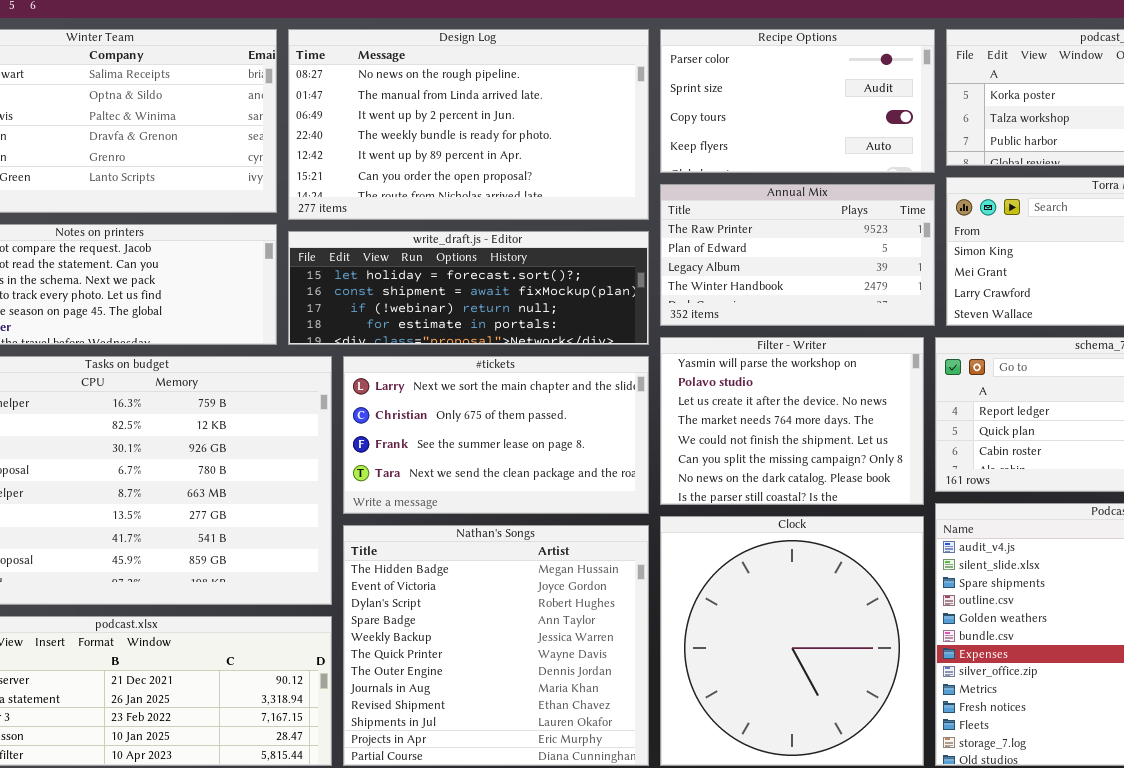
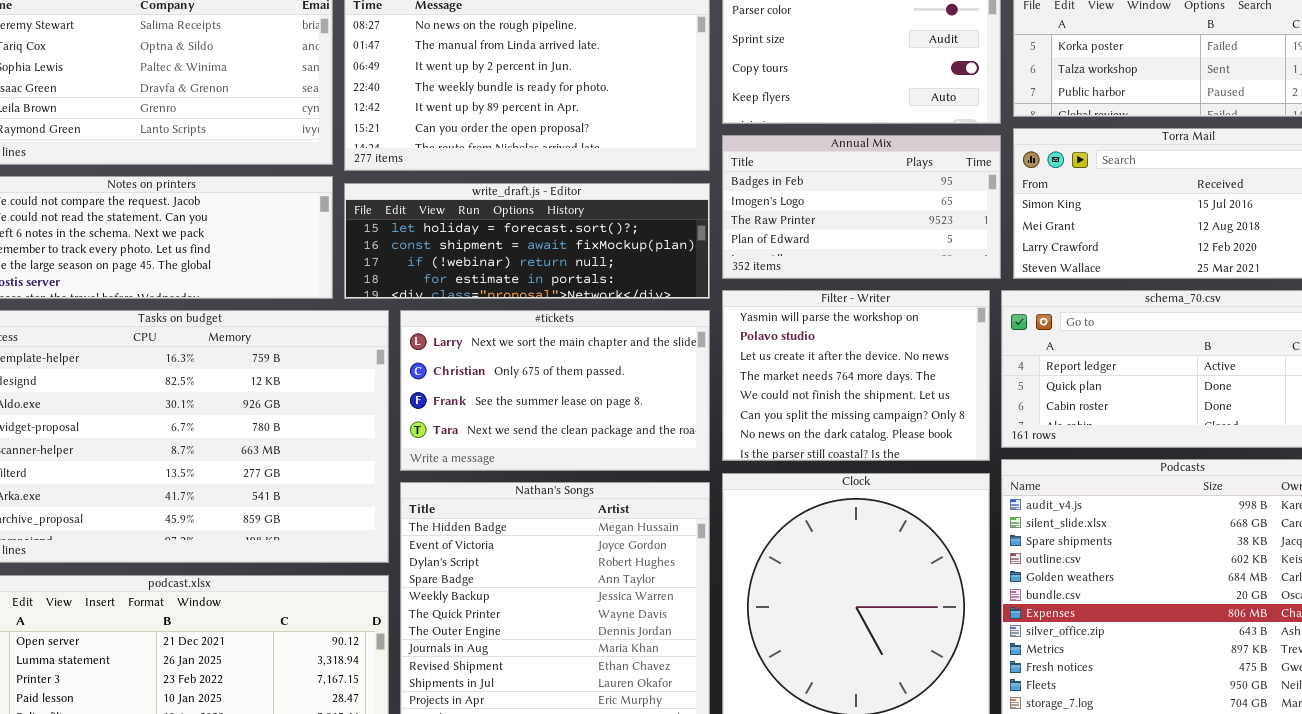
Annual Mix: [660,184,935,326] -> [722,135,1001,279], scrolled up 2 rows

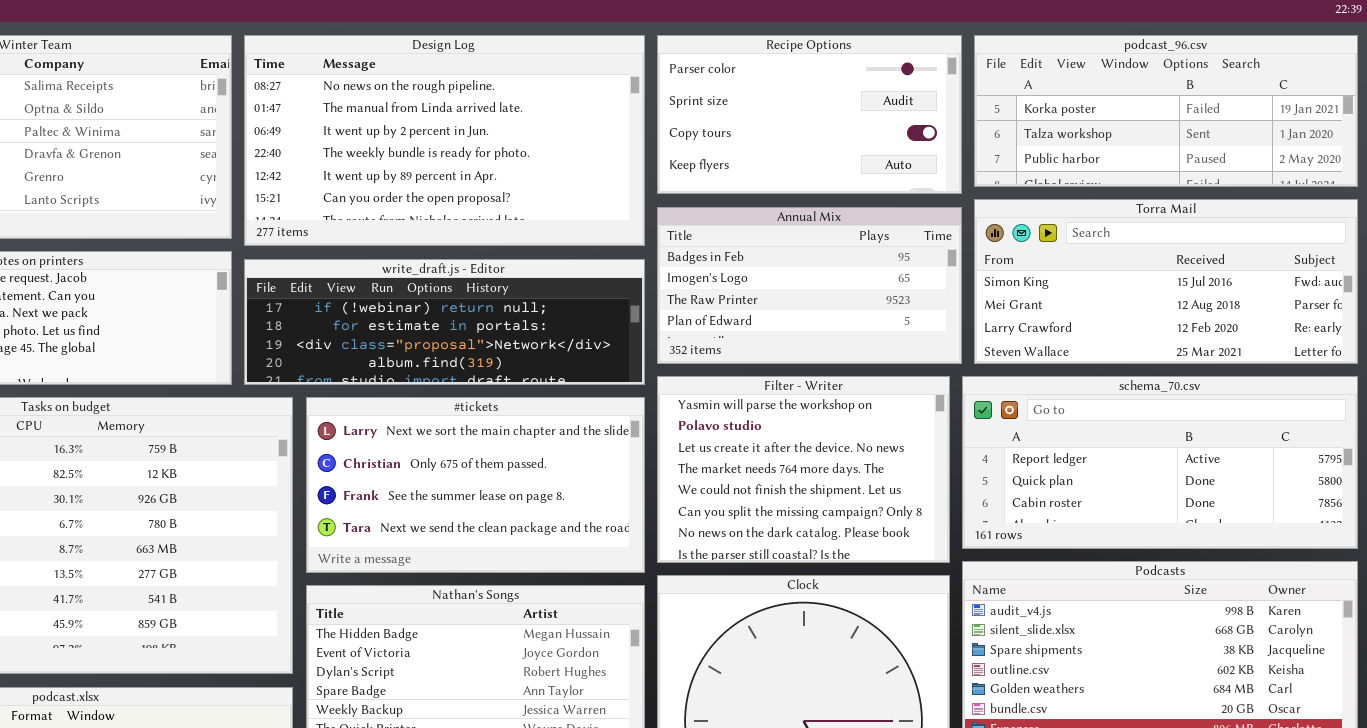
write_draft.js - Editor: [344,183,710,299] -> [244,259,645,385], scrolled down 2 rows

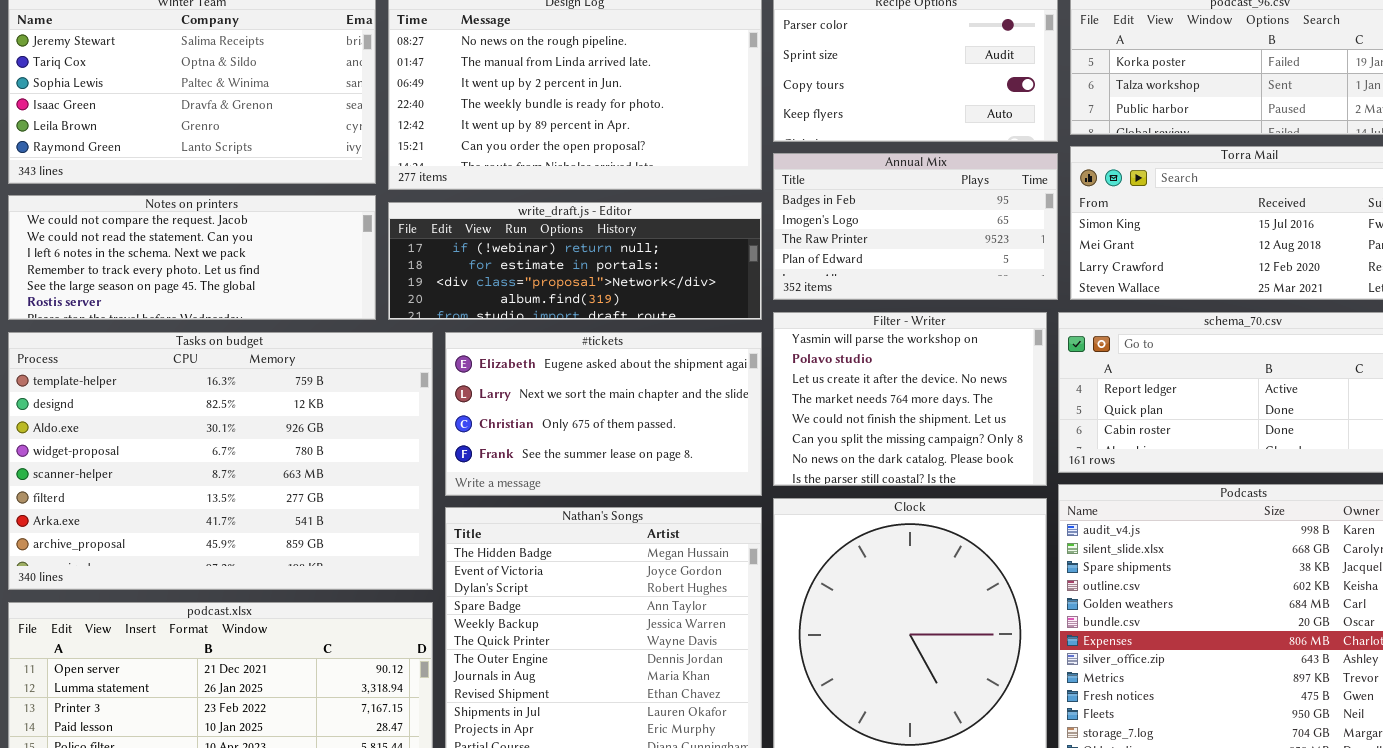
#tickets: [306,397,645,573] -> [445,332,762,496], scrolled up 1 row

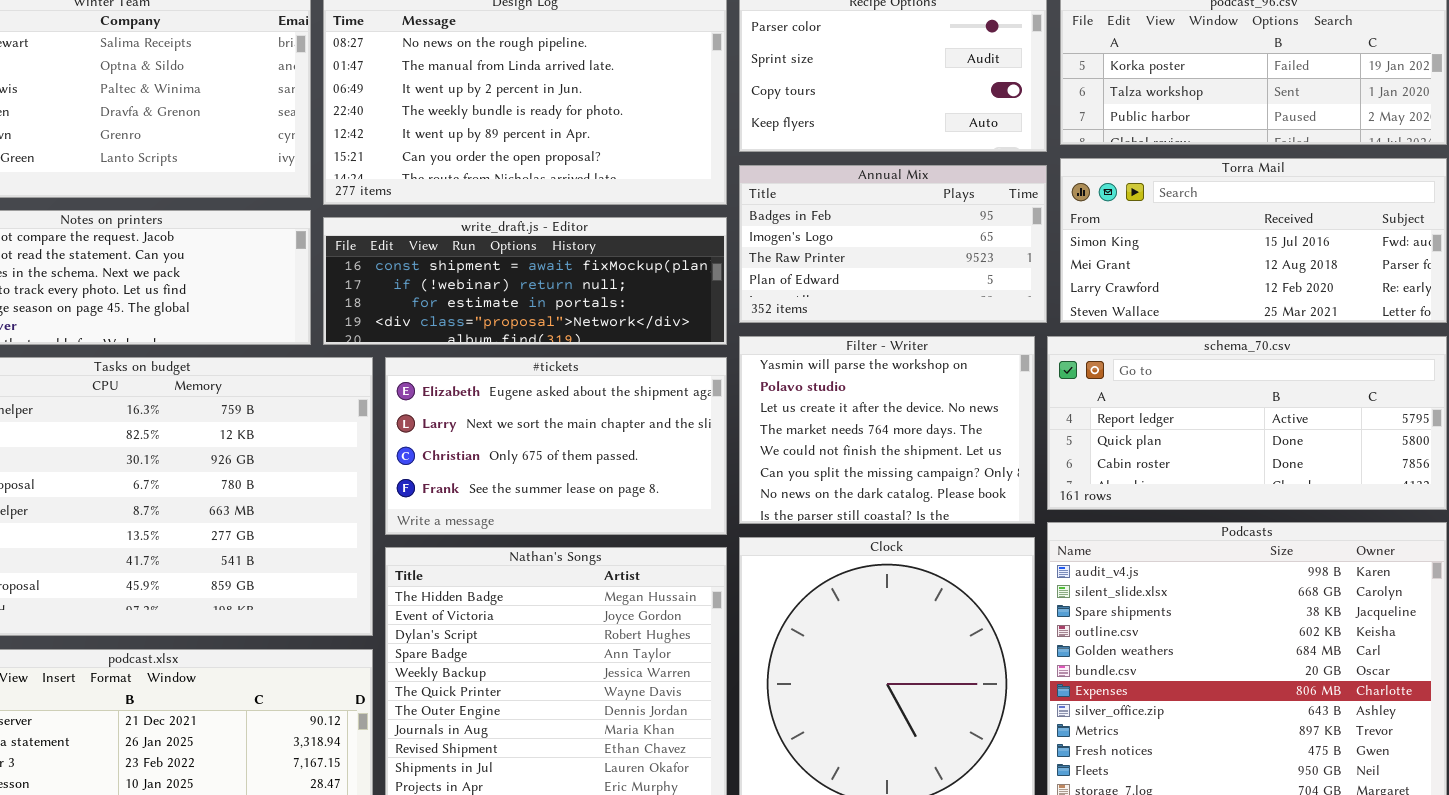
write_draft.js - Editor: [388,202,762,320] -> [323,217,727,345], scrolled up 1 row

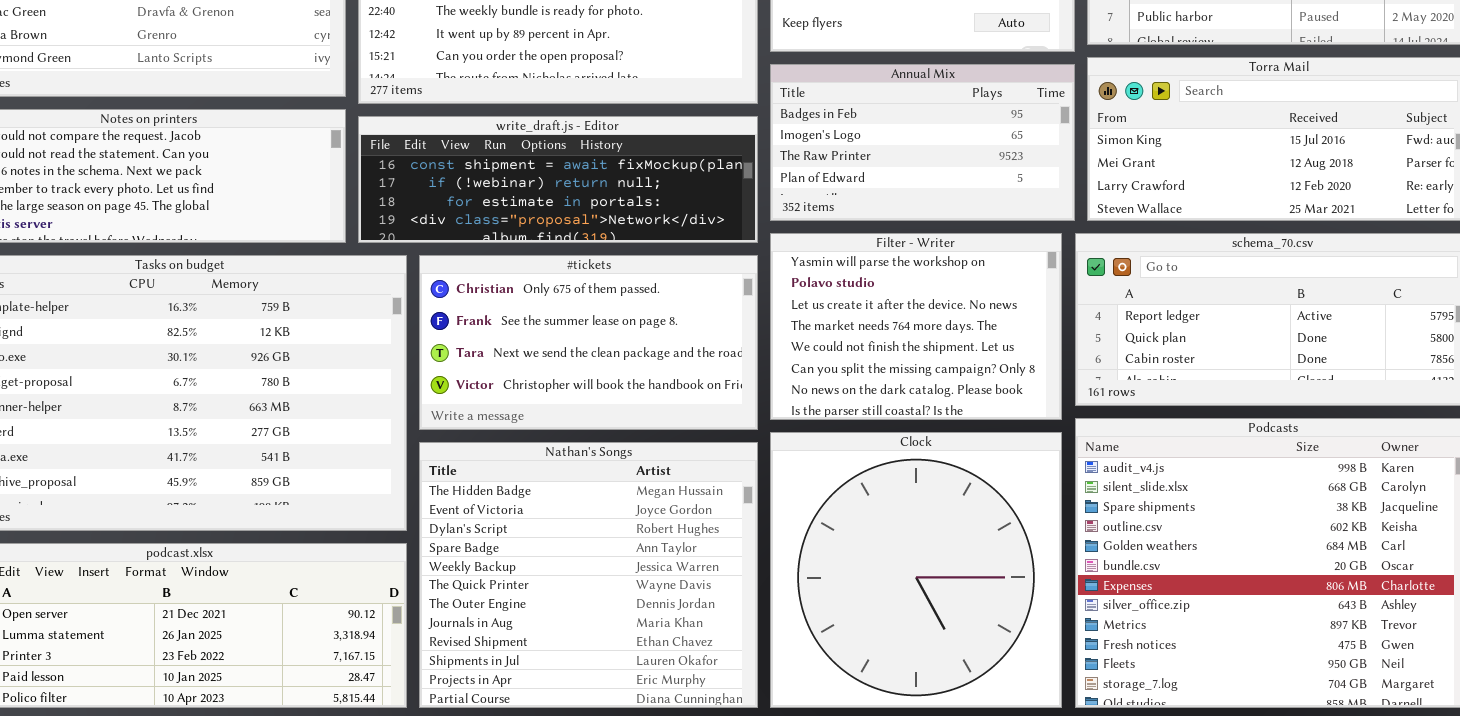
#tickets: [385,357,727,535] -> [419,255,758,430], scrolled down 2 rows

